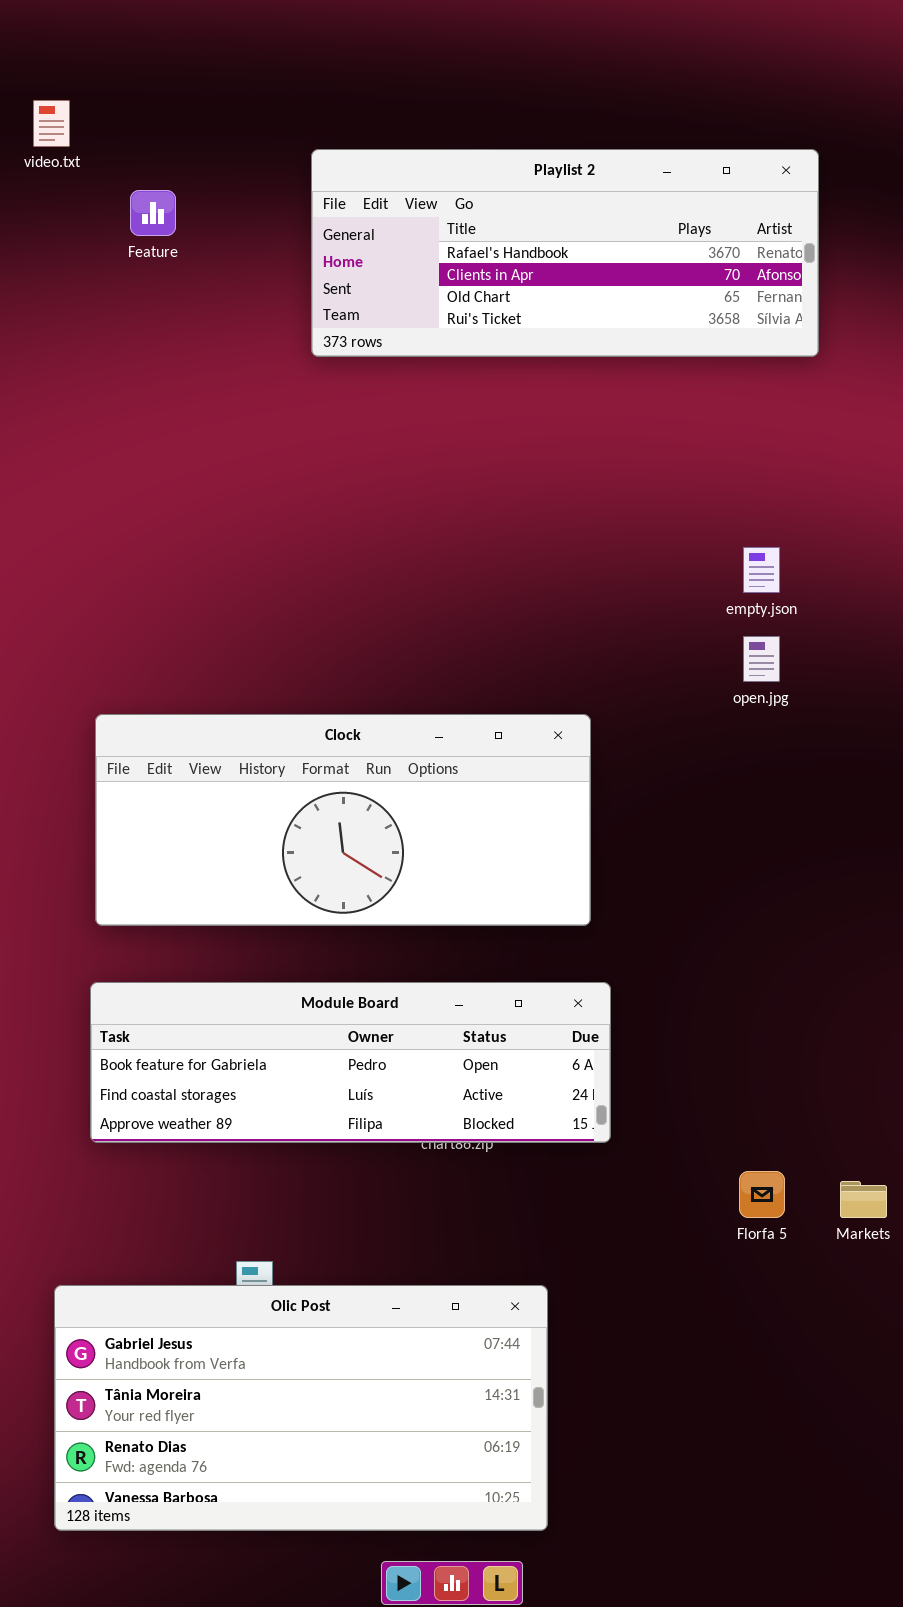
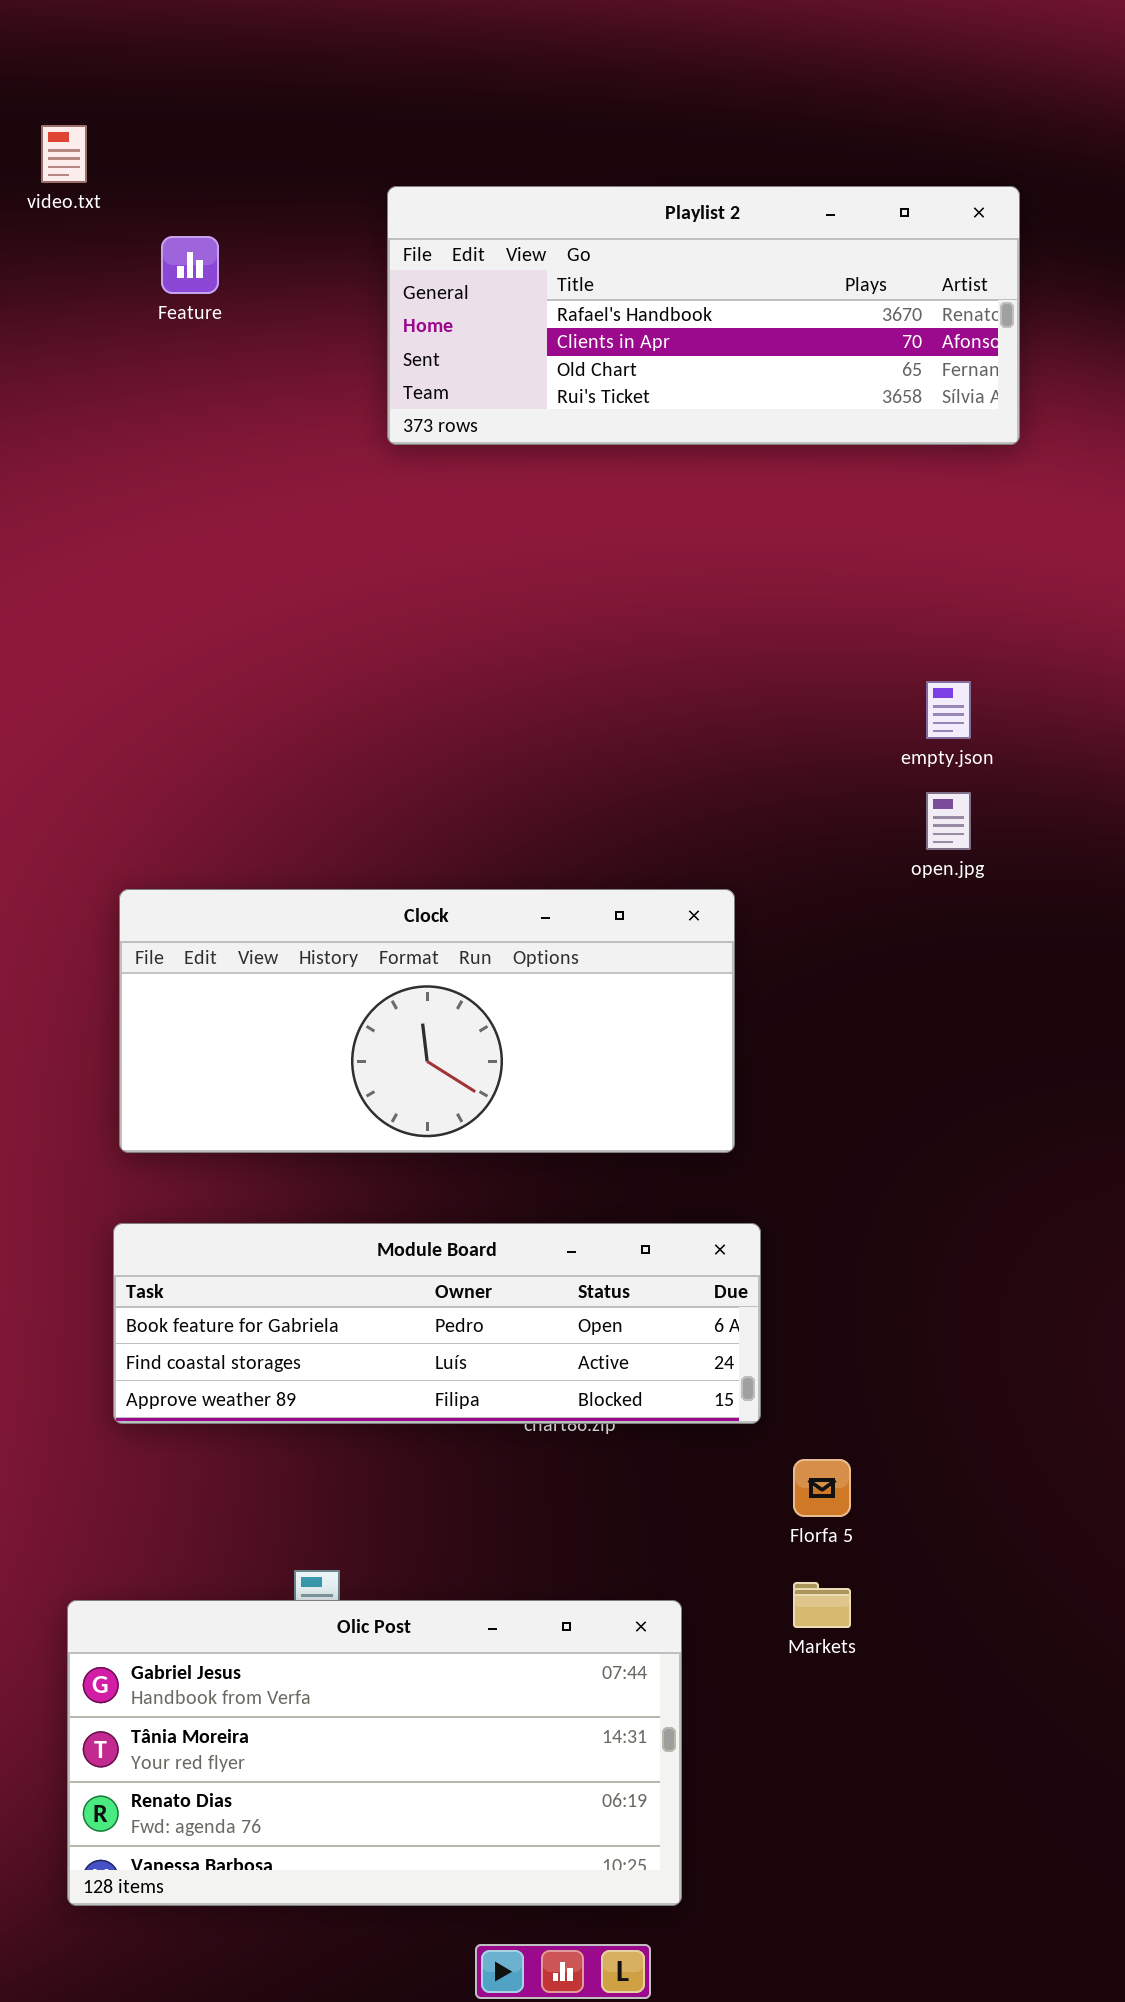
Florfa 5: [739,1171,785,1218] -> [793,1459,851,1517], moved
Markets: [840,1181,887,1218] -> [793,1582,851,1628], moved

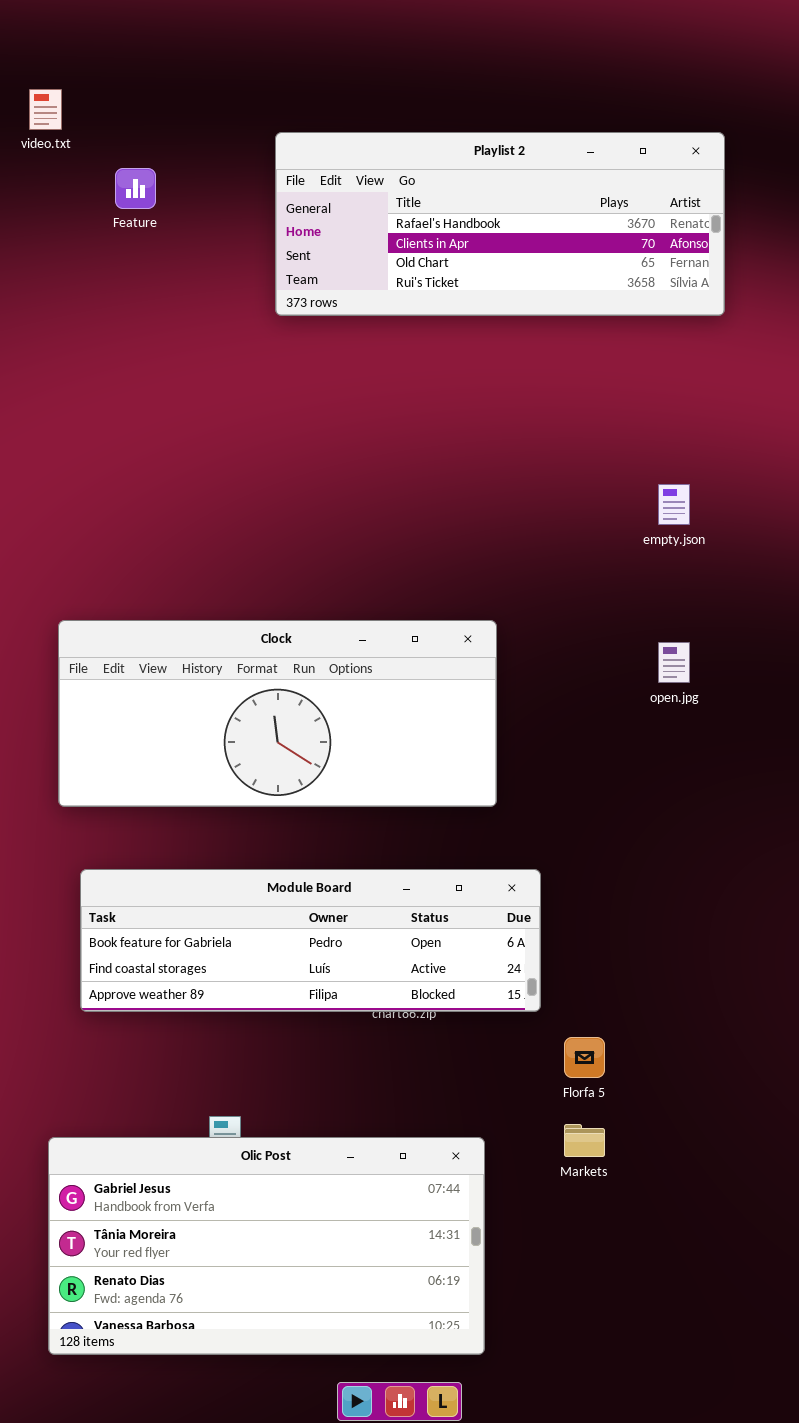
open.jpg: [926,792,971,850] -> [658,642,690,683], moved
Clock: [119,889,735,1153] -> [58,620,497,807], moved

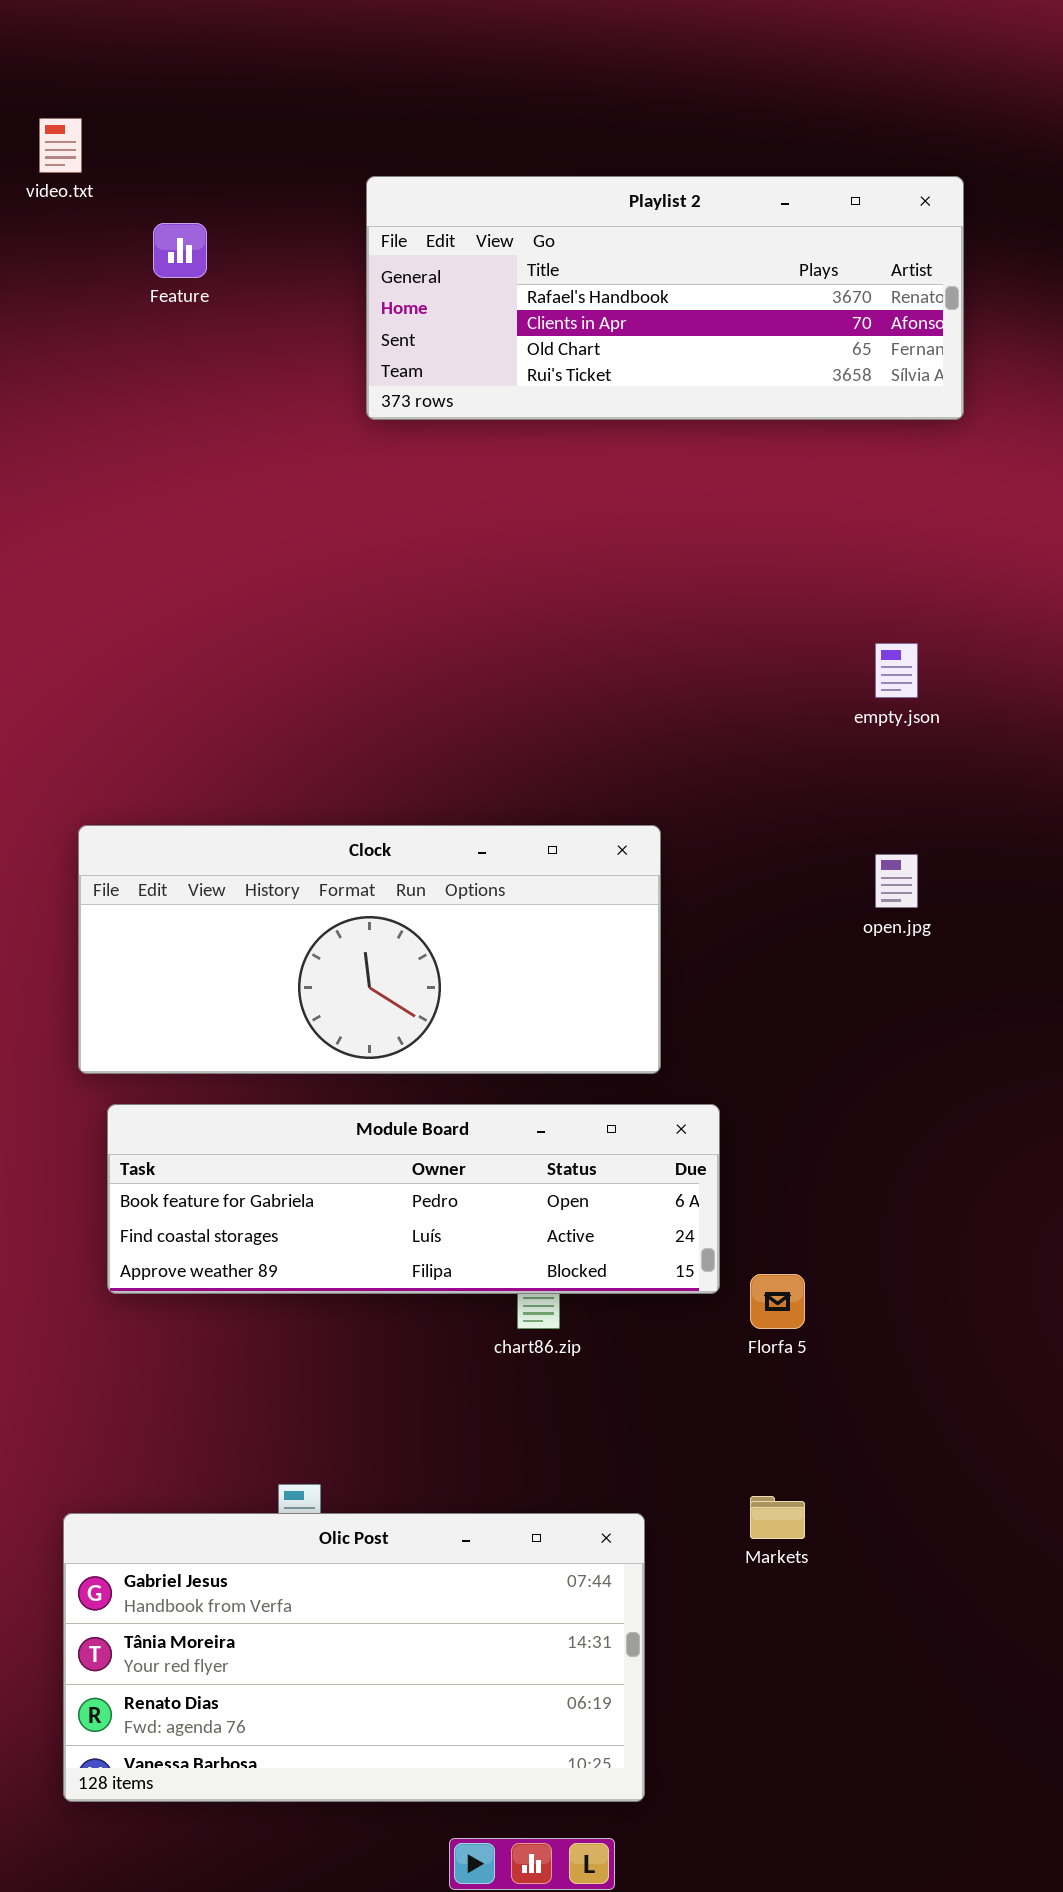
Module Board: [80,869,541,1012] -> [107,1104,720,1294], moved
Florfa 5: [564,1037,605,1078] -> [750,1274,805,1329], moved

